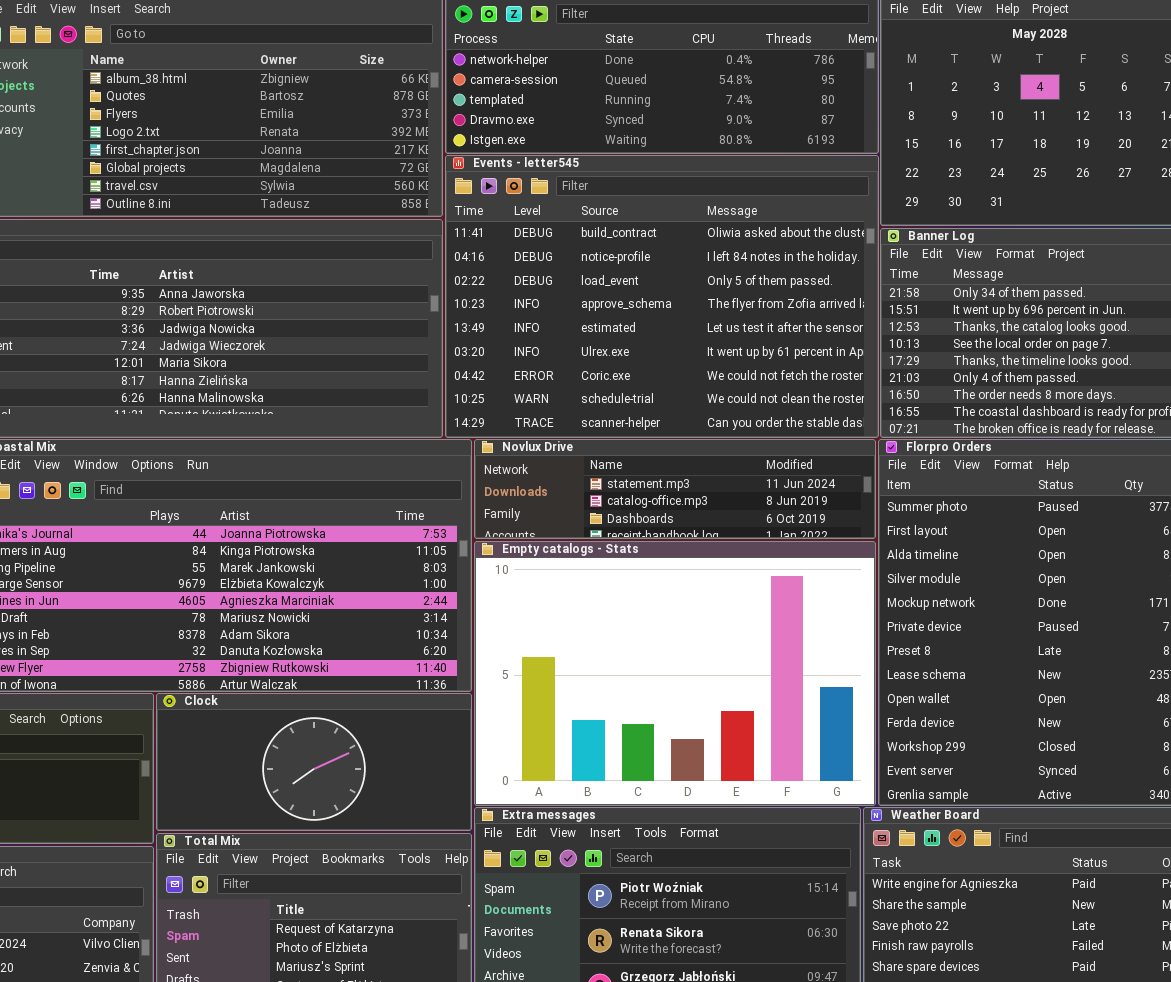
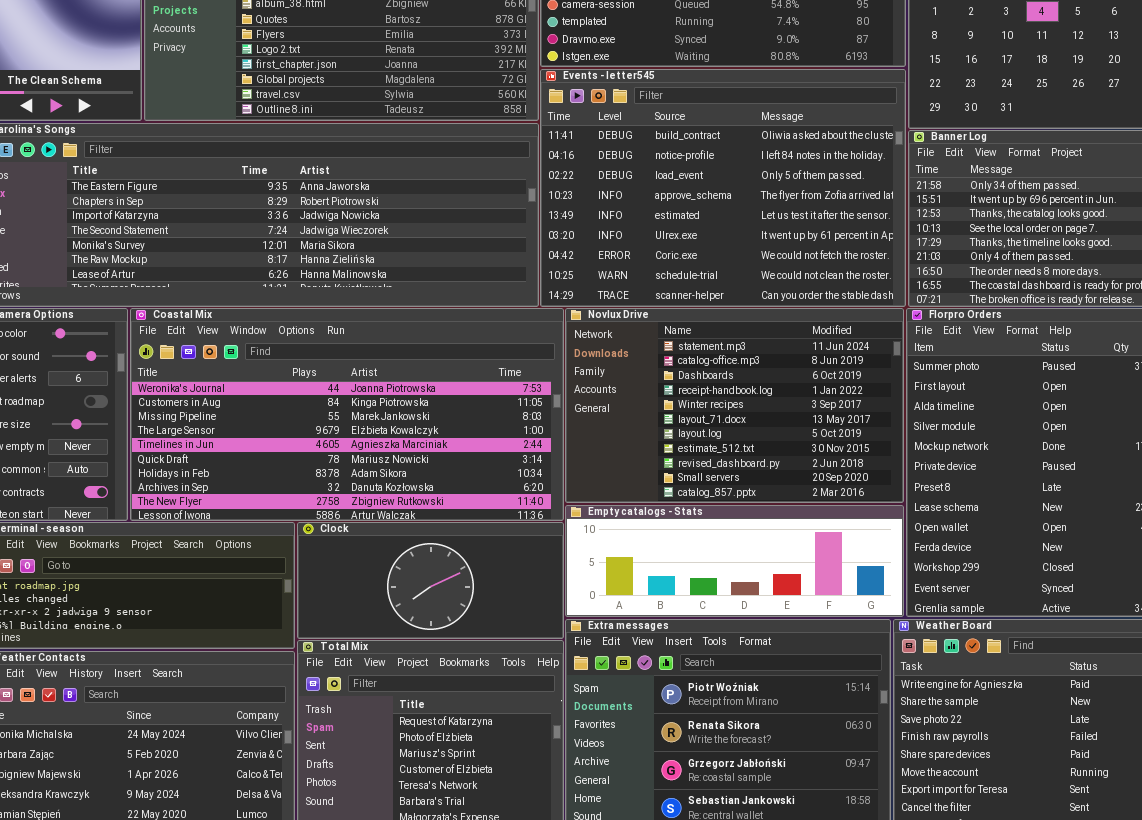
Novlux Drive: [474,439,876,539] -> [565,308,904,503], resized
Empty catalogs - Stats: [474,541,876,806] -> [565,505,904,617], resized

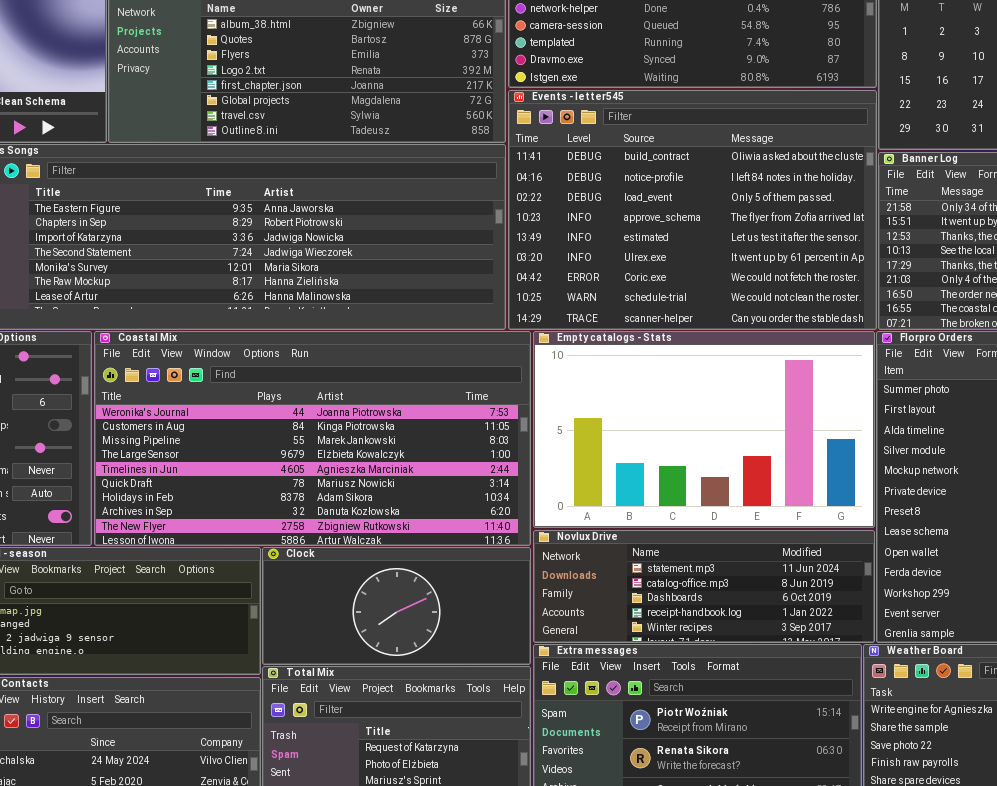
Novlux Drive: [565,308,904,503] -> [533,530,875,643], moved, resized
Empty catalogs - Stats: [565,505,904,617] -> [533,331,875,528], moved, resized

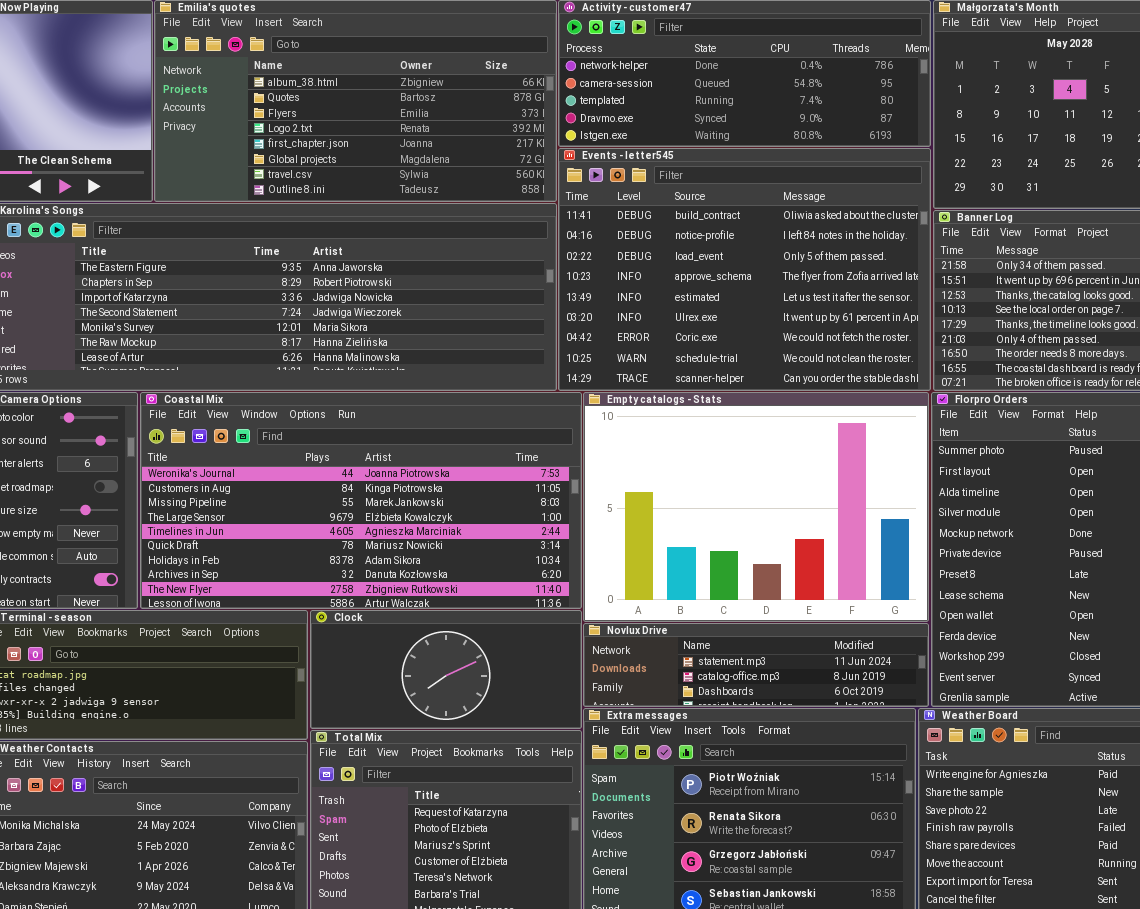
Empty catalogs - Stats: [533,331,875,528] -> [583,392,929,622], resized
Novlux Drive: [533,530,875,643] -> [583,623,929,707], resized

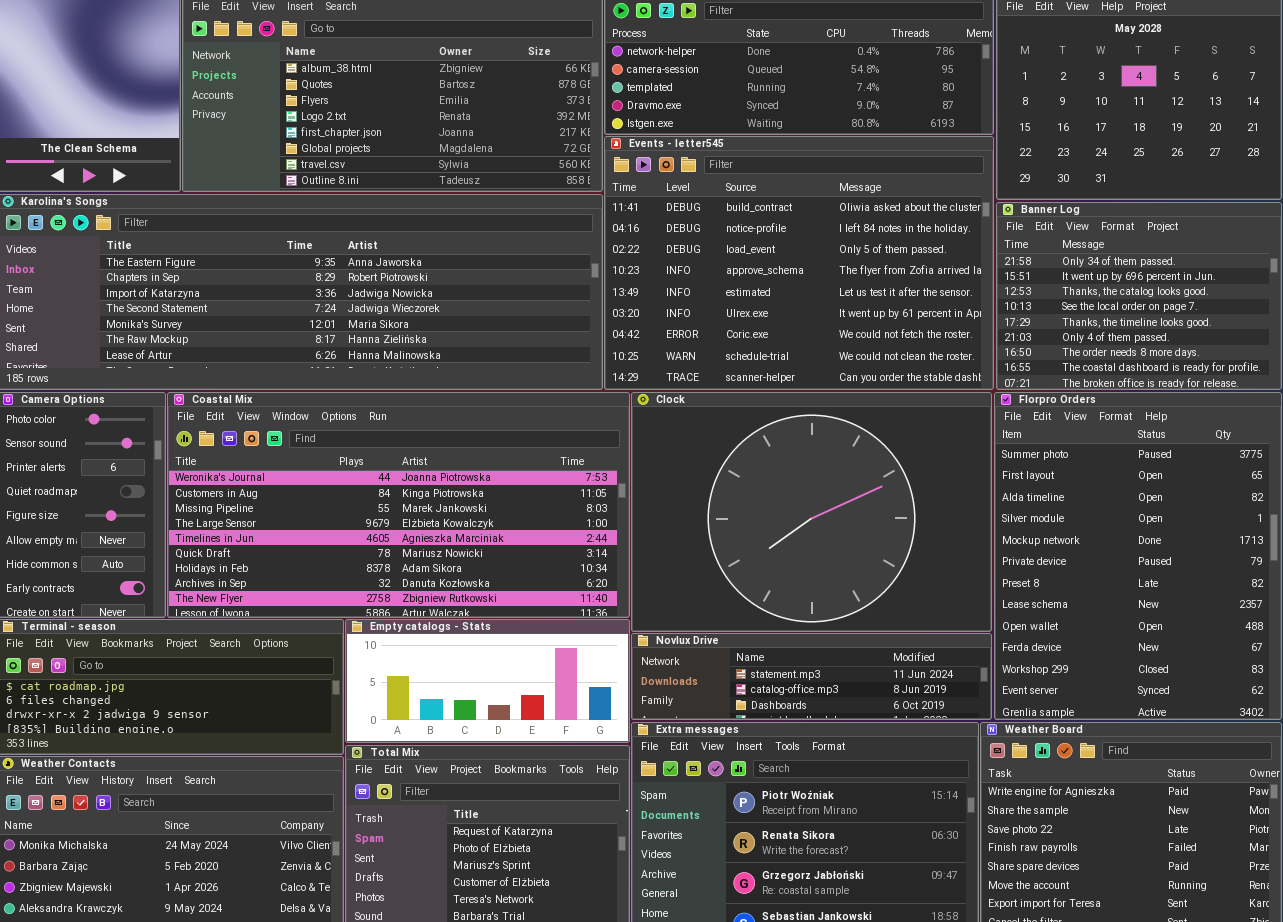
Empty catalogs - Stats: [583,392,929,622] -> [345,619,630,743], moved, resized
Clock: [310,610,582,729] -> [631,392,992,632], moved, resized

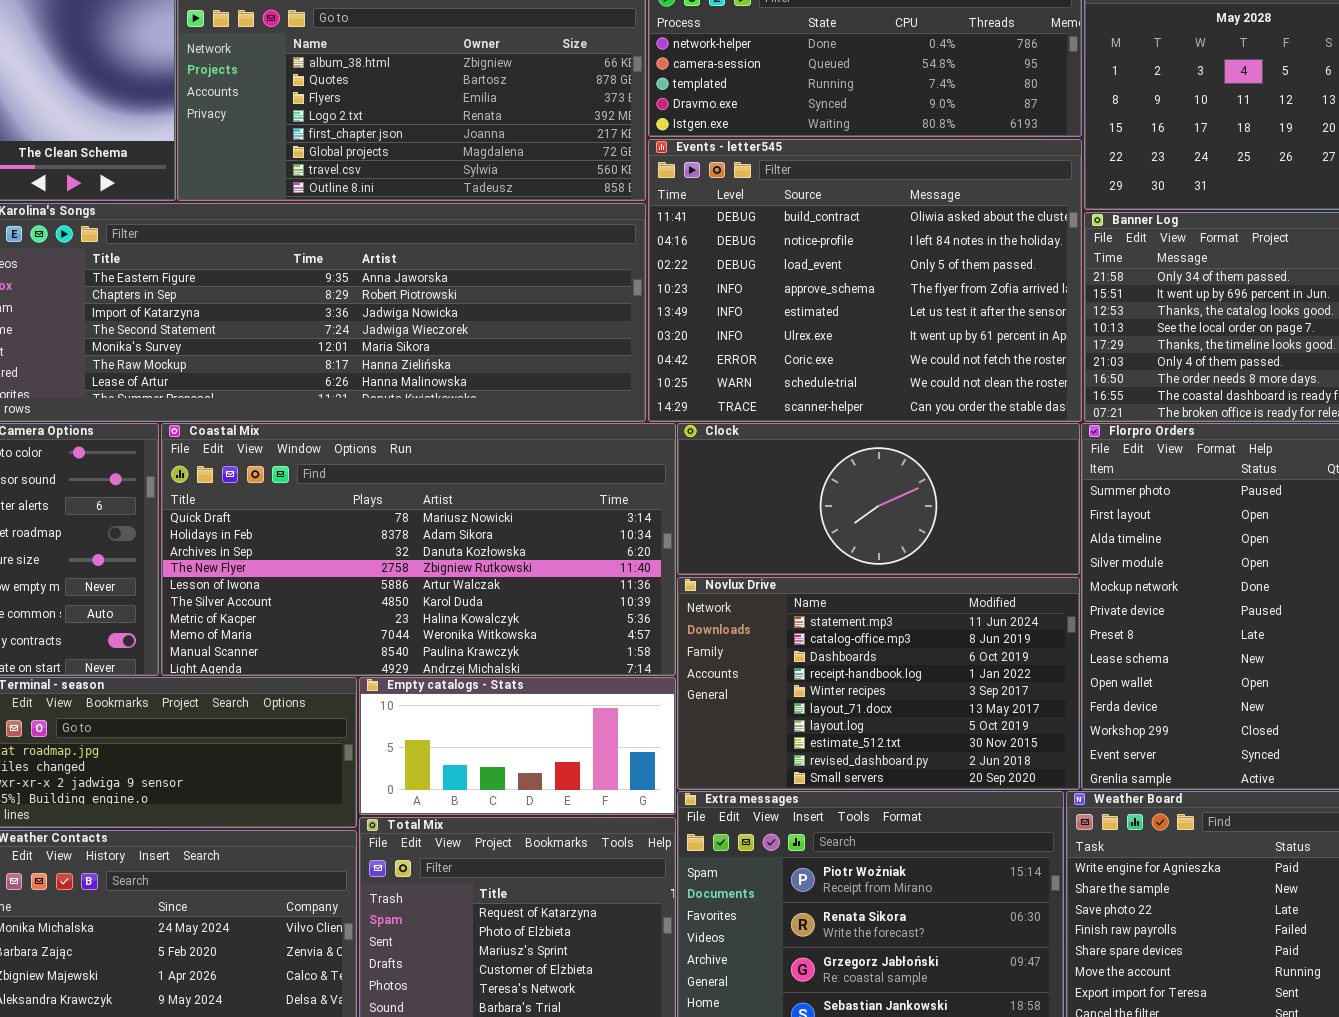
Coastal Mix: [167,392,630,618] -> [161,423,676,676], scrolled down 5 rows
Clock: [631,392,992,632] -> [677,423,1080,575], resized
Novlux Drive: [631,633,992,720] -> [677,577,1080,790], resized

